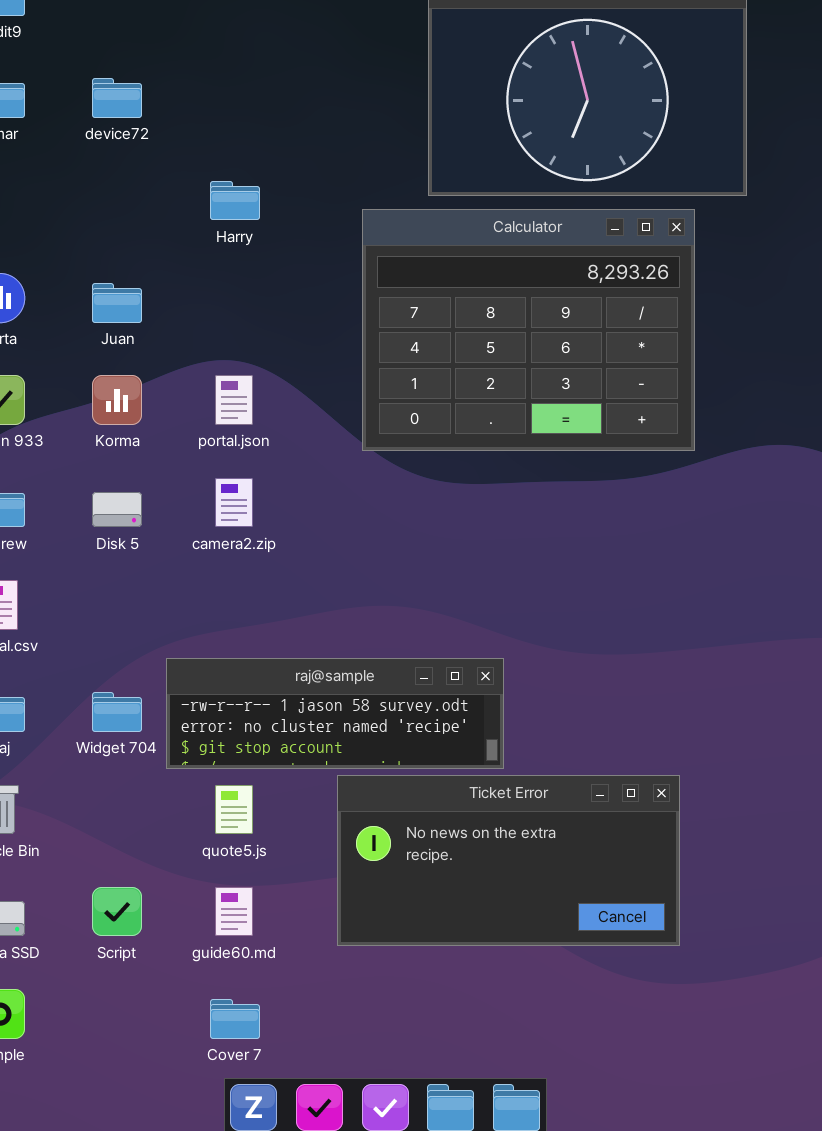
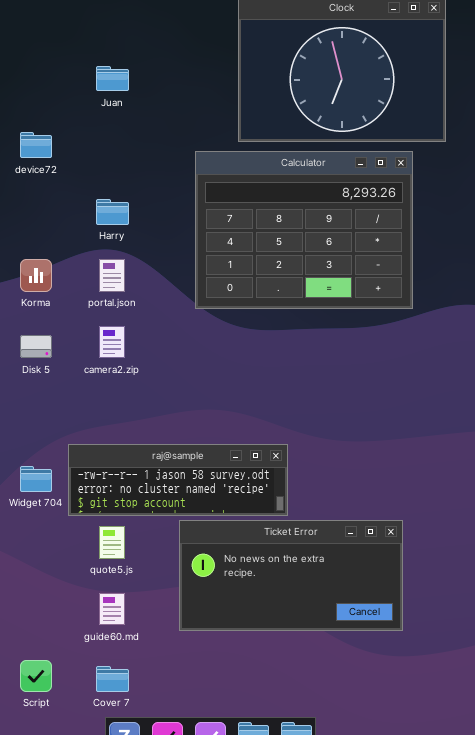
device72: [92,78,142,118] -> [20,132,52,158], moved
Harry: [210,181,260,220] -> [96,199,129,225], moved
Juan: [92,283,142,323] -> [96,66,129,91], moved
Script: [92,887,142,936] -> [20,660,52,692], moved

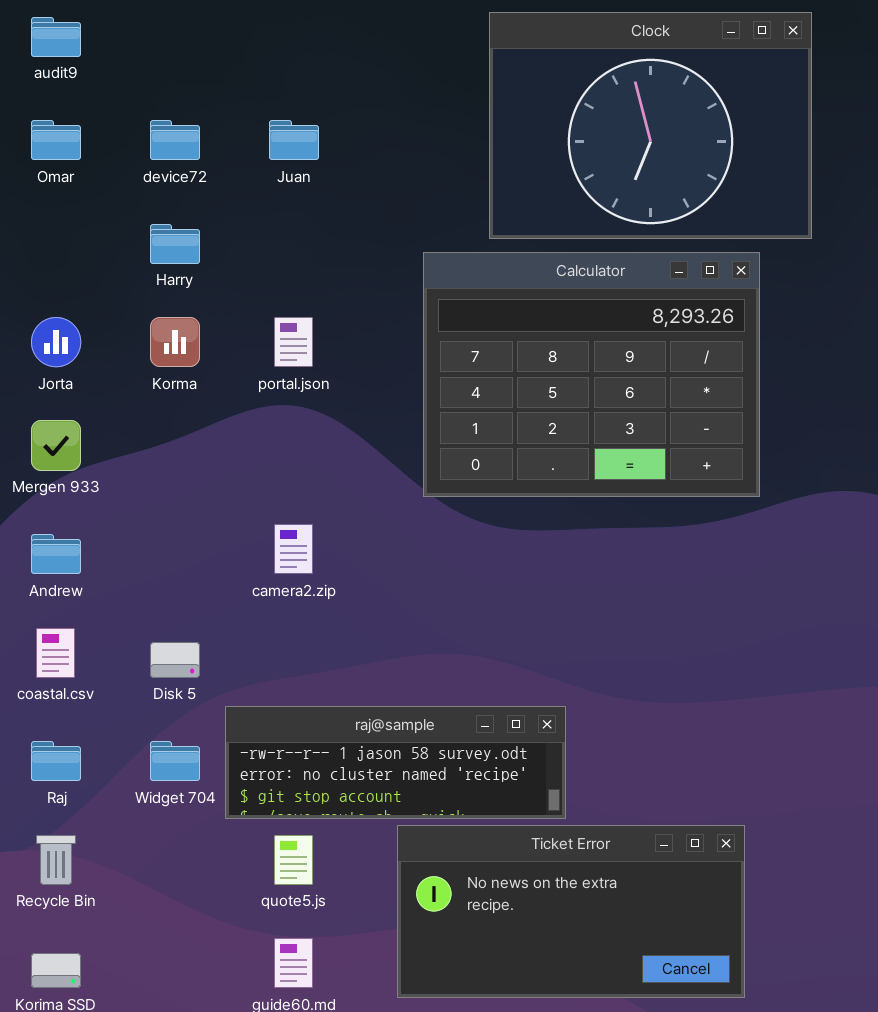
device72: [20,132,52,158] -> [150,120,200,160], moved
Harry: [96,199,129,225] -> [150,224,200,264], moved
Korma: [20,259,52,292] -> [150,317,200,367], moved
portal.json: [99,259,125,292] -> [274,317,313,367], moved
Disk 5: [20,335,52,358] -> [150,642,200,678], moved

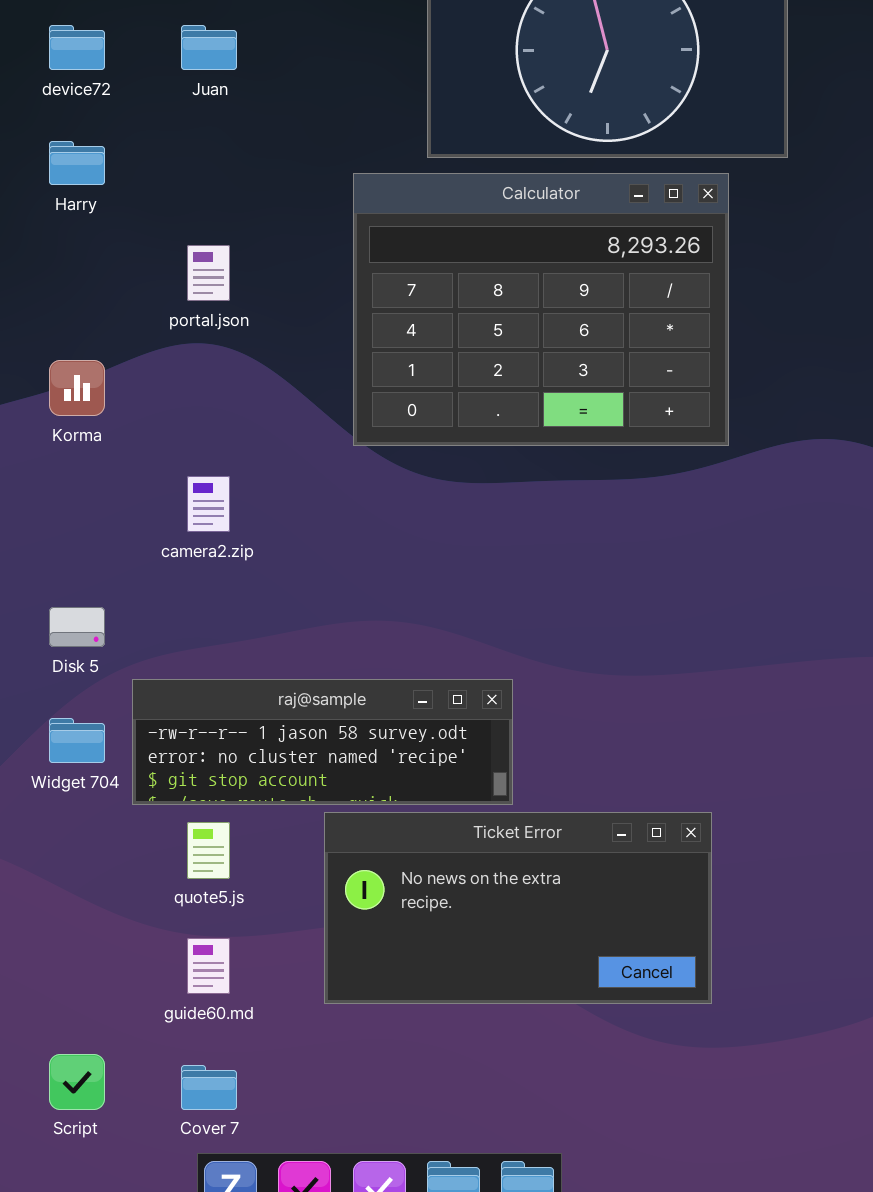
Korma: [150,317,200,367] -> [49,360,105,416], moved

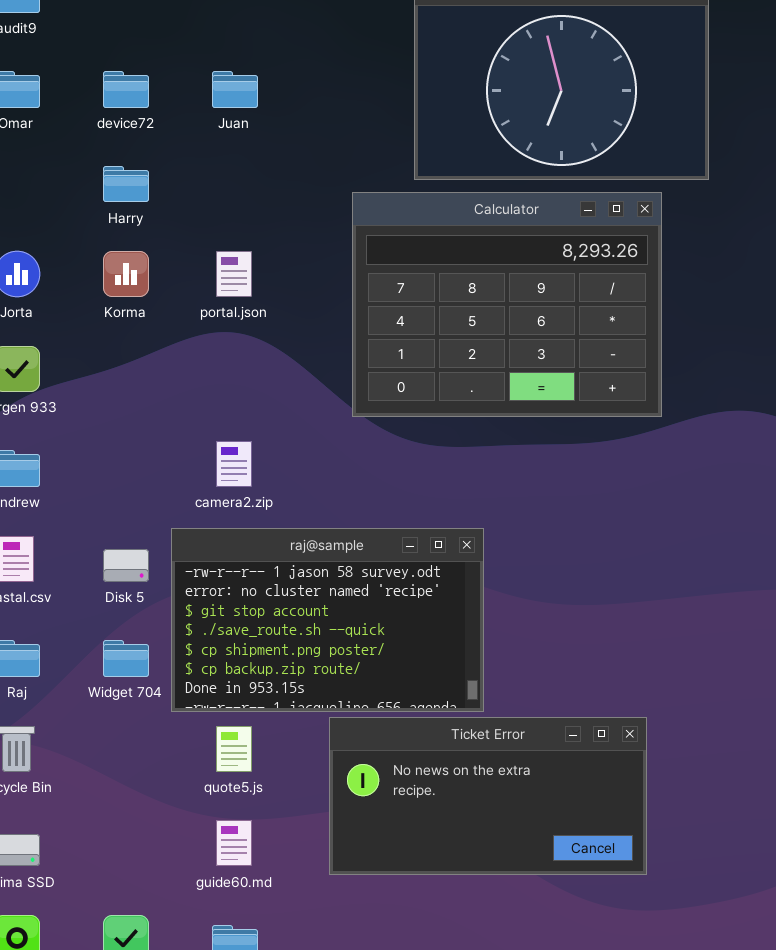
Korma: [49,360,105,416] -> [103,251,149,297], moved
raj@sample: [132,679,513,805] -> [171,528,484,712], resized

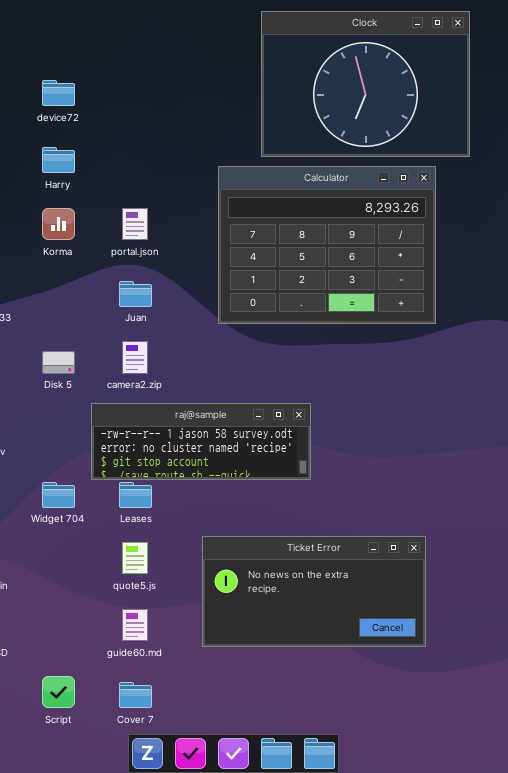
Juan: [212,71,258,108] -> [119,281,152,307], moved
raj@sample: [171,528,484,712] -> [91,403,311,480], resized
Disk 5: [103,549,149,582] -> [42,351,75,374], moved

